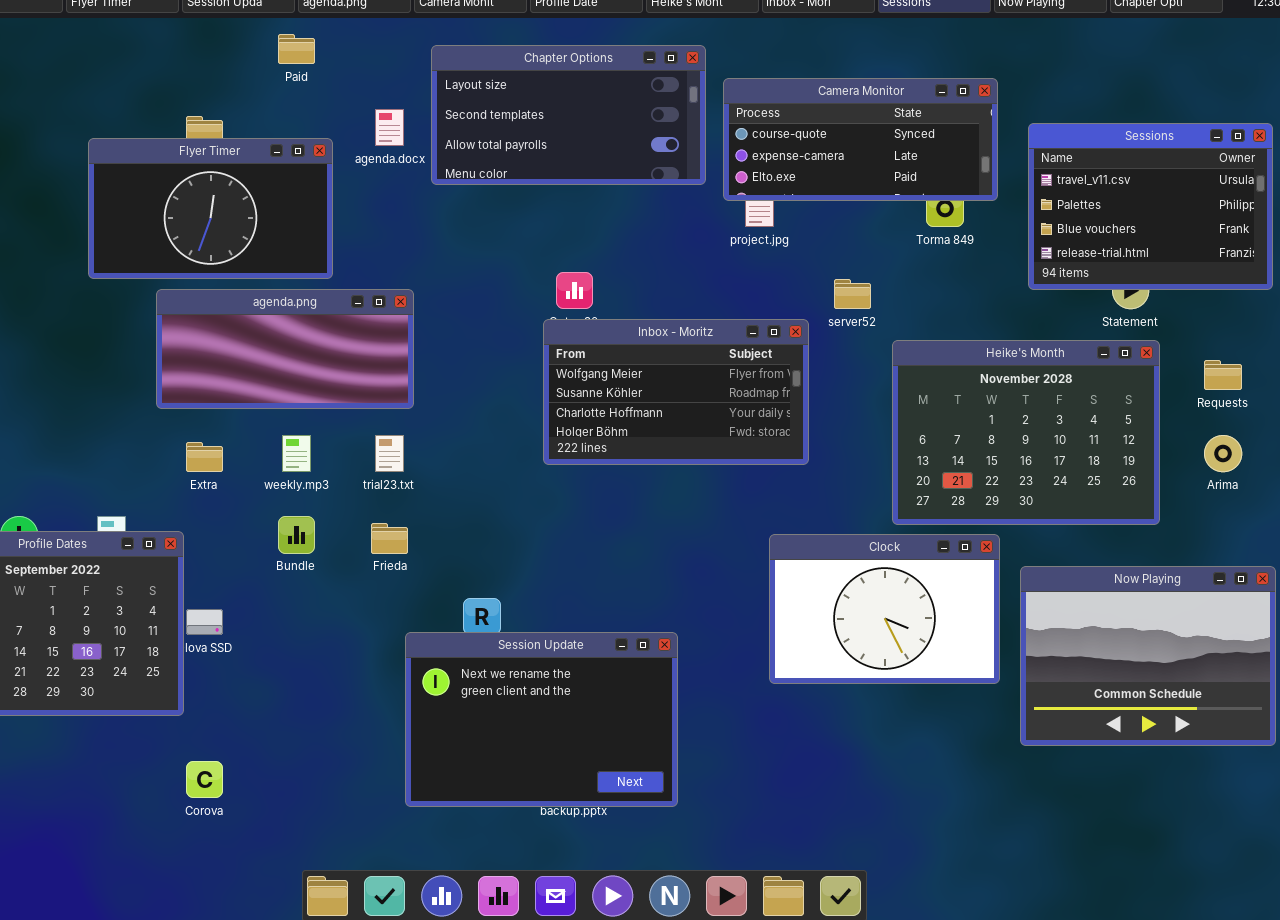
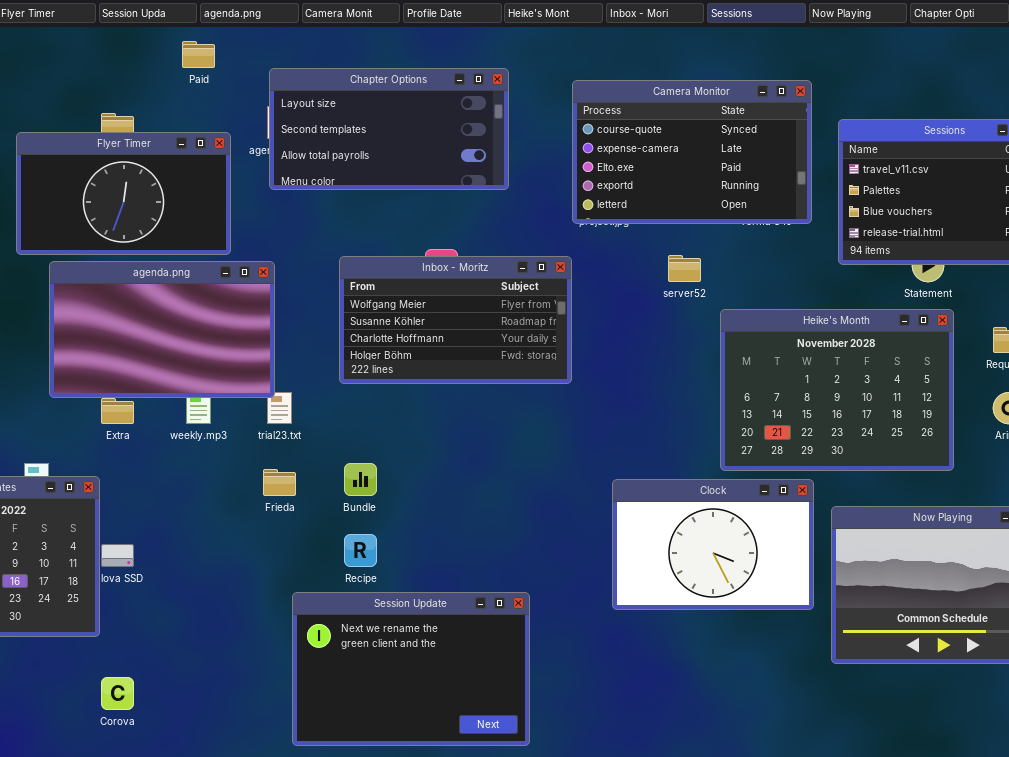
Chapter Options: [431,45,706,185] -> [269,68,509,190], moved
Camera Monitor: [723,78,998,201] -> [572,80,812,224], resized
agenda.png: [156,289,414,409] -> [49,261,275,398], moved, resized
Inbox - Moritz: [543,319,809,465] -> [339,256,572,384], moved
Bundle: [278,516,315,554] -> [344,463,377,496], moved
Session Update: [405,632,678,807] -> [292,592,530,746], moved

